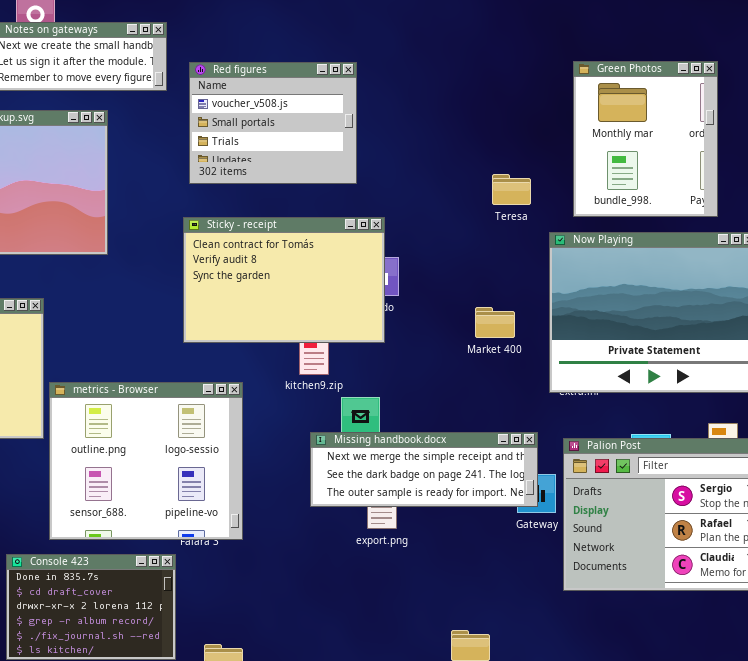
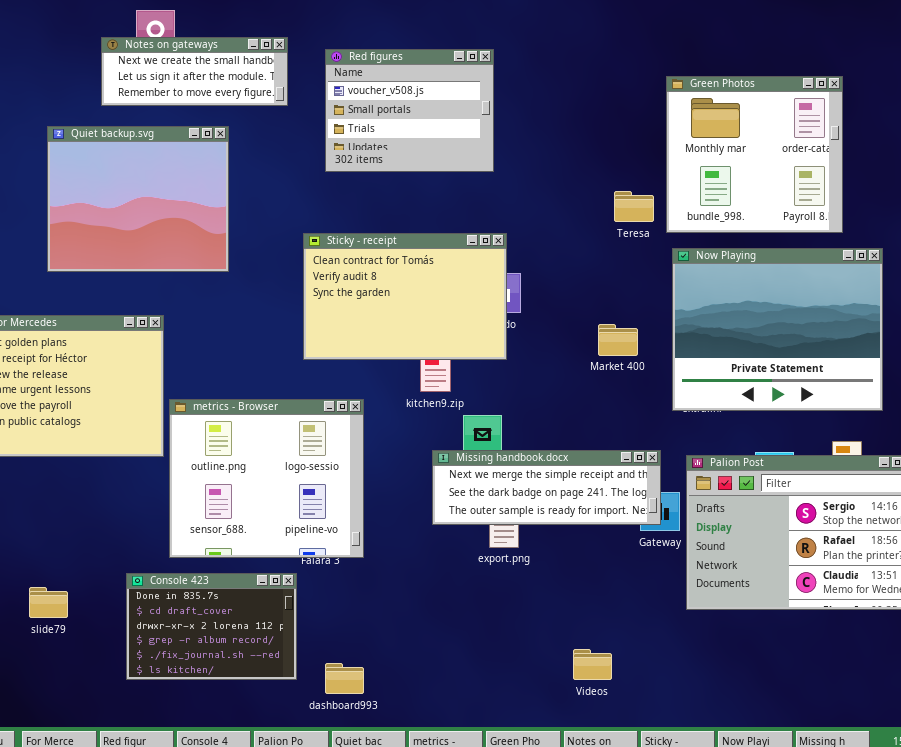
Green Photos: [573,61,718,217] -> [666,76,843,233], resized
Red figures: [189,62,357,184] -> [325,49,494,172], moved

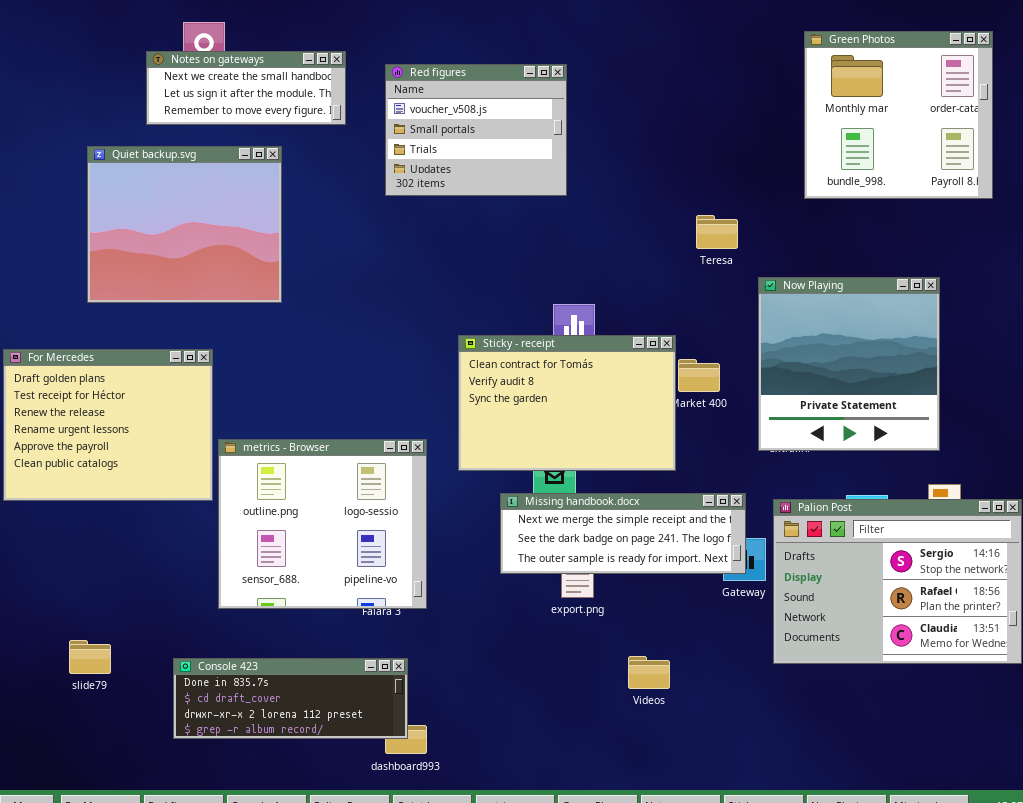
Green Photos: [666,76,843,233] -> [804,31,993,199], moved
Sticky - receipt: [303,233,507,360] -> [458,335,676,471], moved
Now Playing: [672,248,883,411] -> [758,277,940,451], resized
Console 423: [126,573,297,680] -> [173,658,408,739], resized
Videos: [573,649,612,680] -> [628,656,670,689], moved

